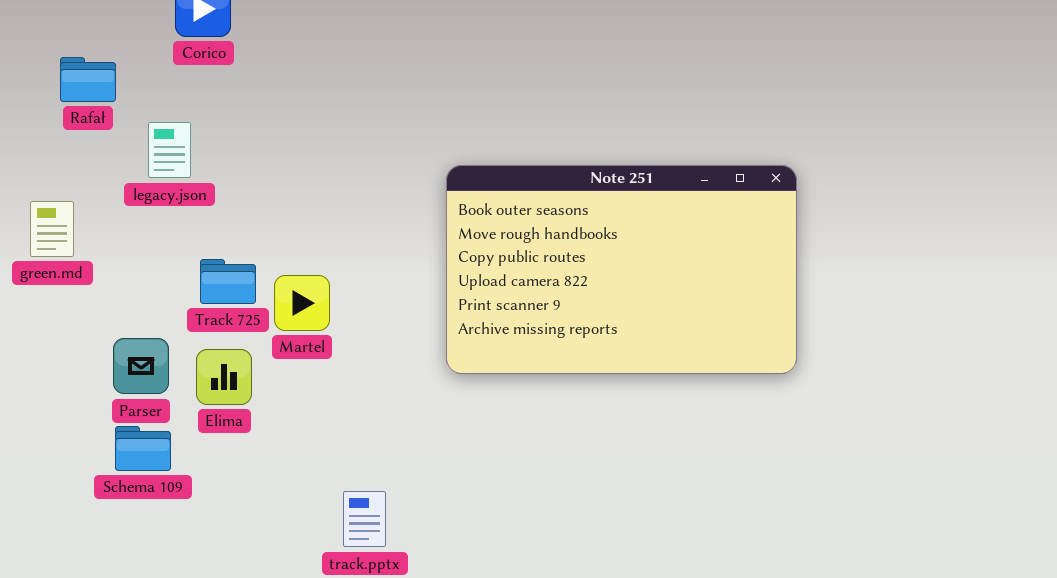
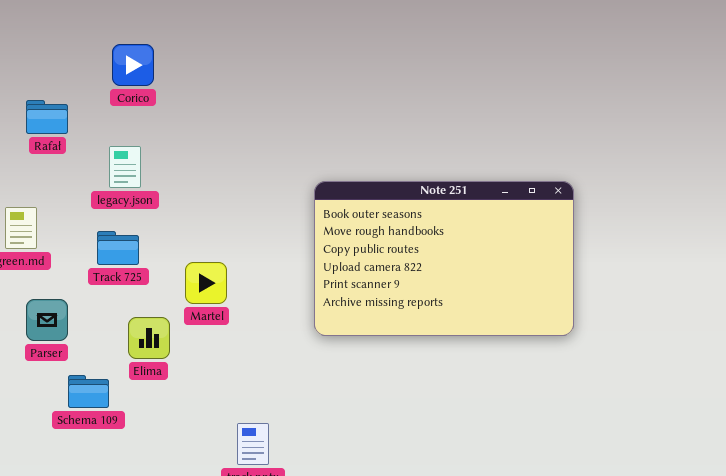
legacy.json: [148,122,191,178] -> [109,146,141,188], moved
Track 725: [200,259,256,304] -> [97,231,139,265], moved
Parser: [113,338,169,394] -> [26,299,68,341], moved

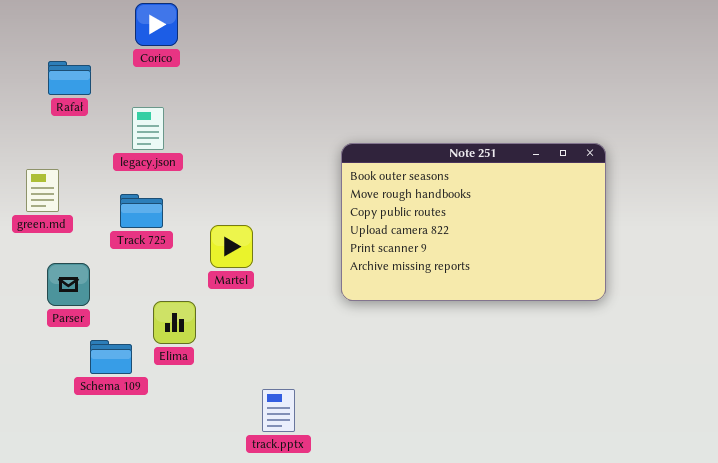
Elima: [128,317,170,359] -> [153,301,196,344], moved

